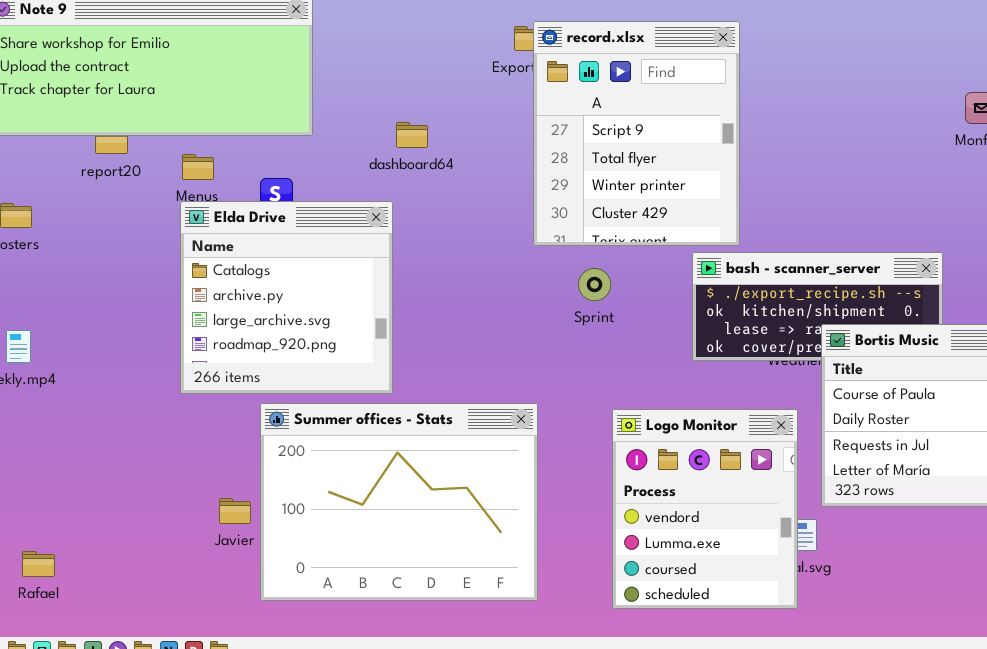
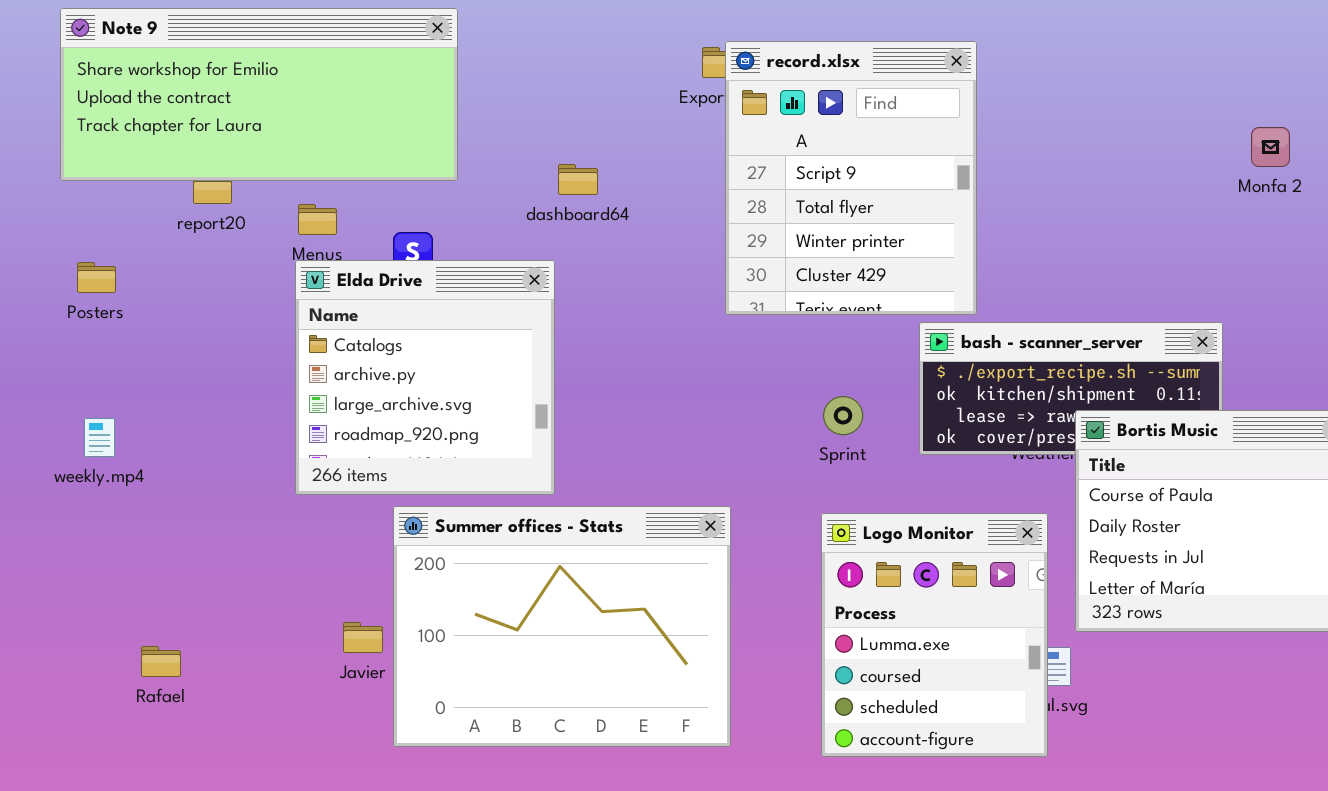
Sprint: [578,268,611,301] -> [823,396,863,435], moved
Logo Monitor: [612,409,798,609] -> [821,513,1048,757], scrolled down 1 row
Rafael: [22,551,55,577] -> [141,646,181,677], moved

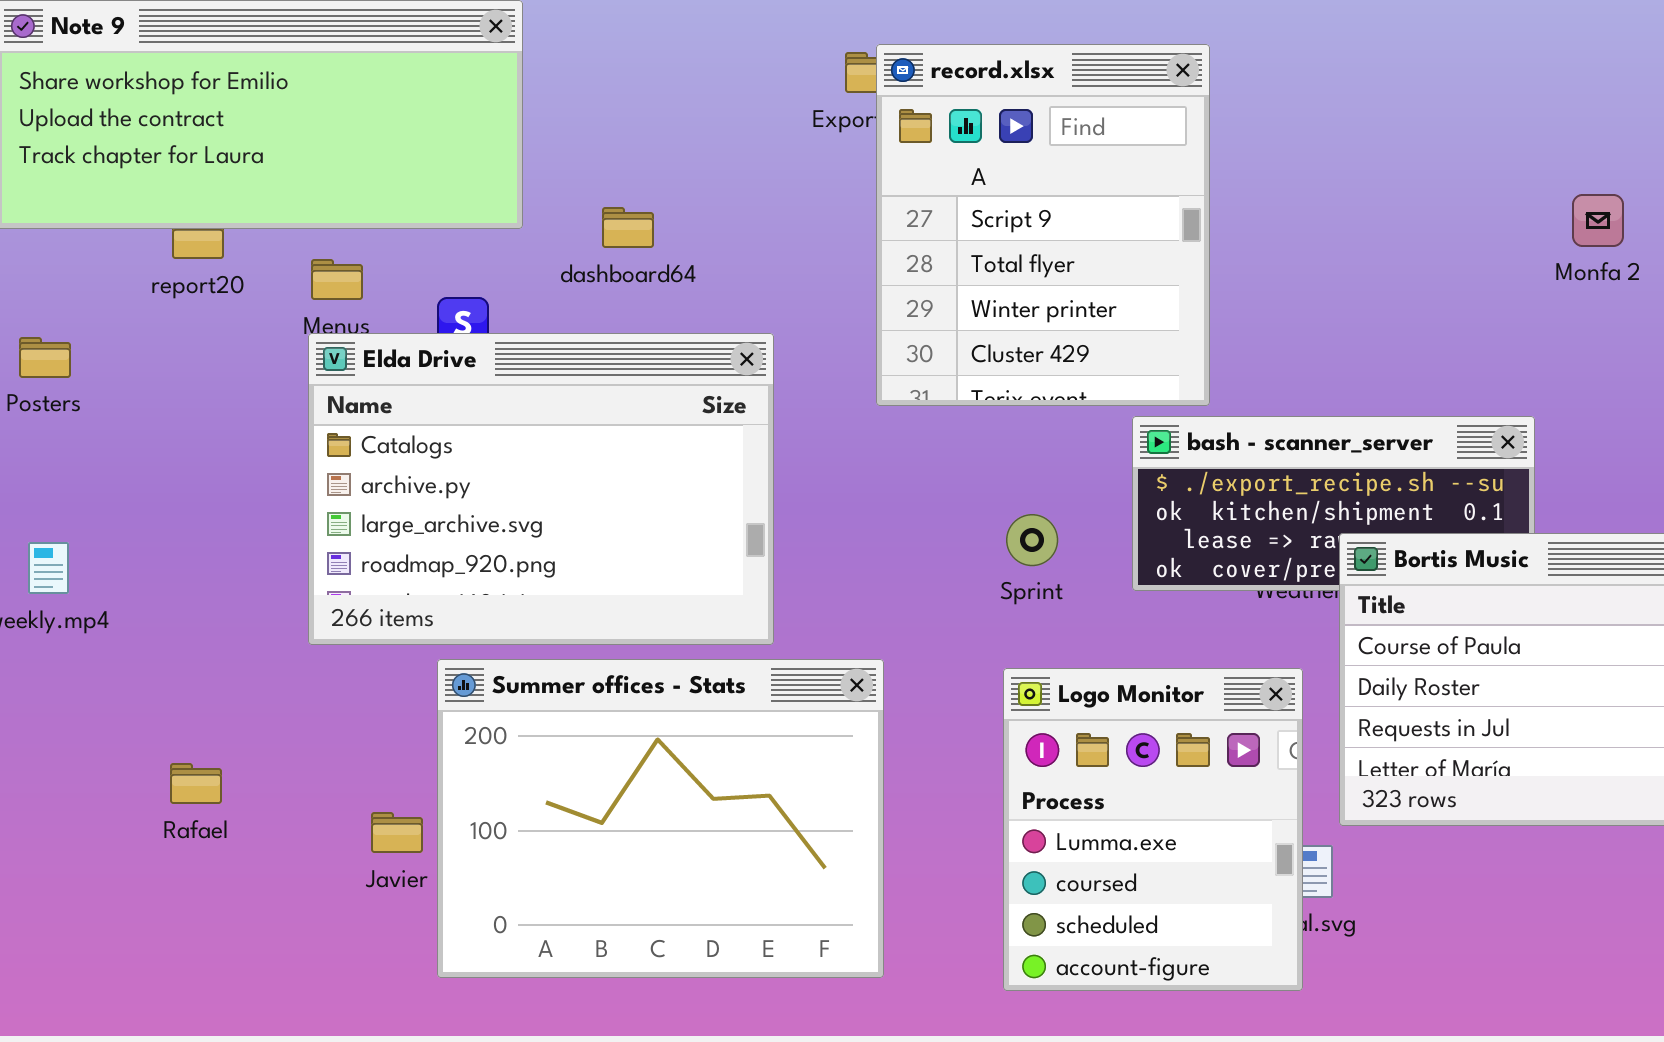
Monfa 2: [1251,127,1290,167] -> [1572,194,1624,247], moved
dashboard64: [558,164,598,195] -> [602,207,654,248], moved
Elda Drive: [295,260,555,495] -> [308,333,774,645], resized
Rafael: [141,646,181,677] -> [170,763,222,804], moved

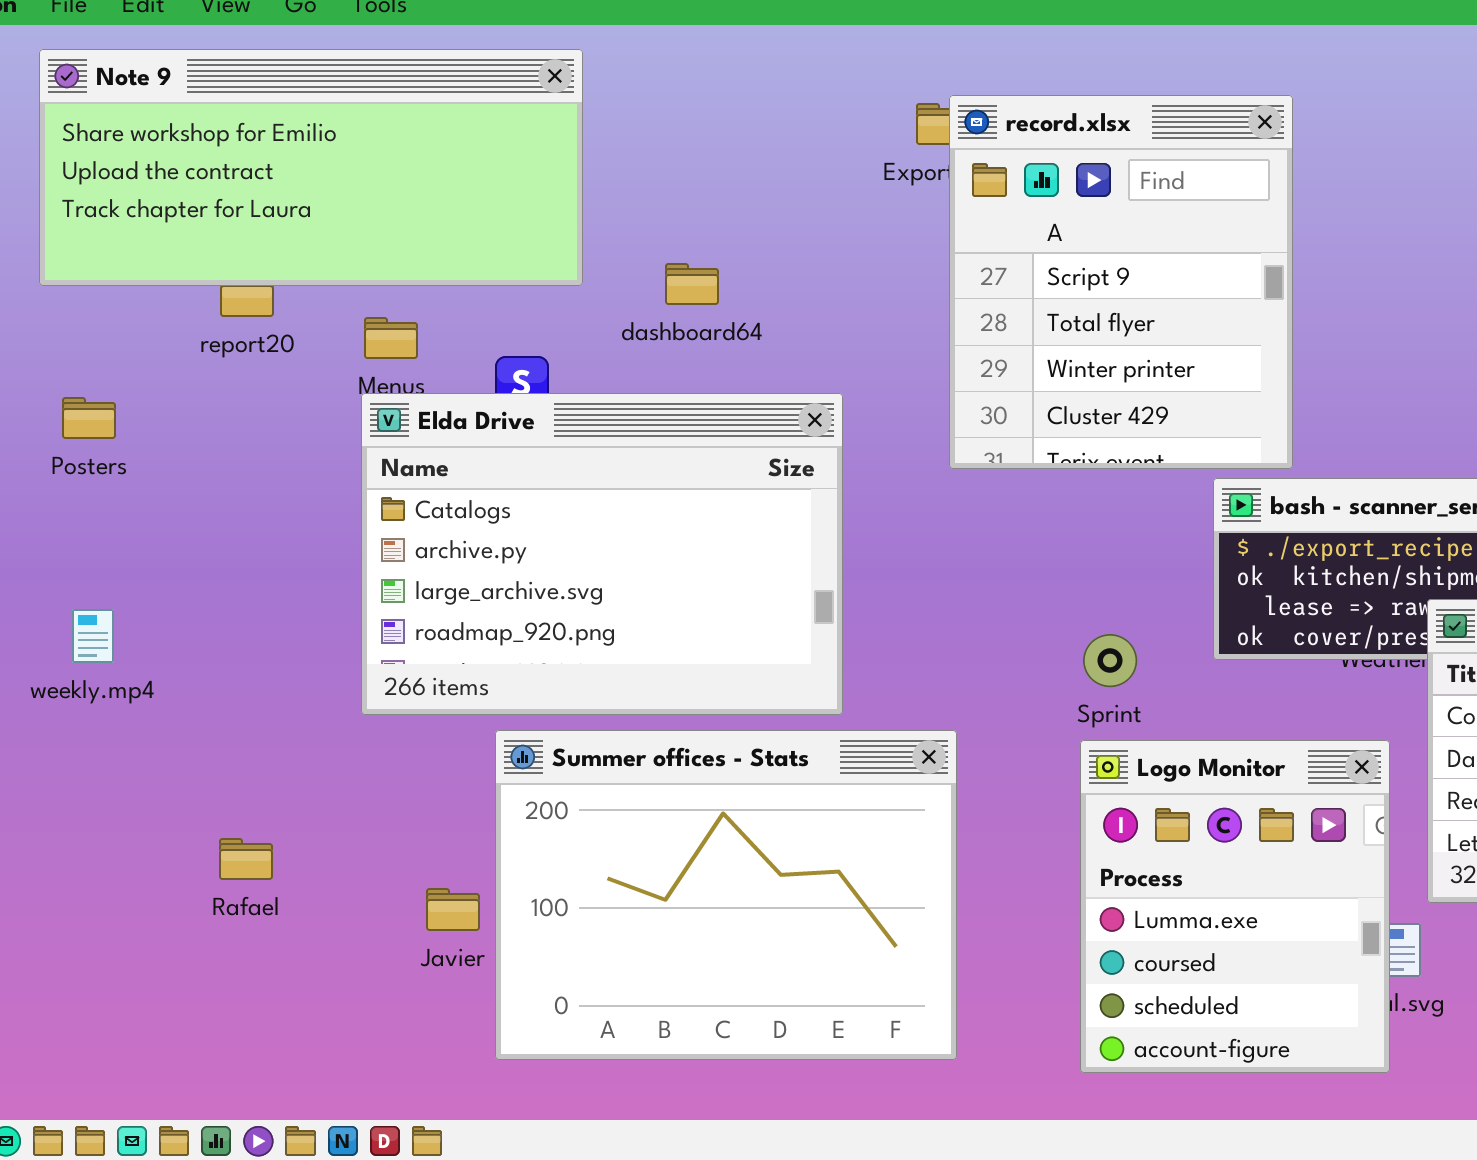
Sprint: [1006,514,1058,566] -> [1083,634,1137,687], moved

